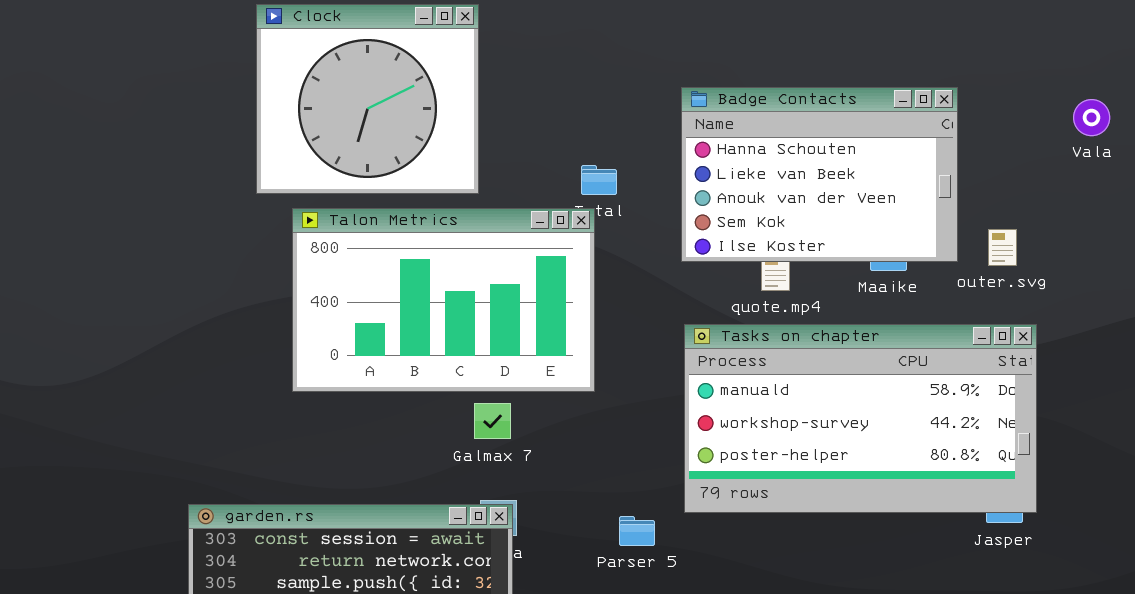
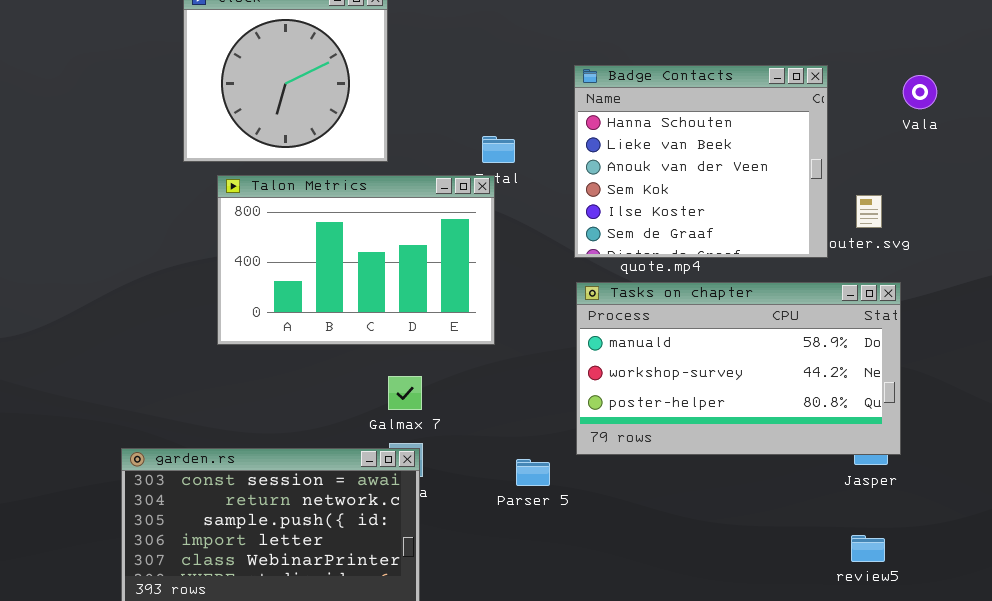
Badge Contacts: [681,87,958,262] -> [574,65,828,258], resized
Vala: [1073,99,1110,136] -> [903,75,937,109], moved
Galmax 7: [474,403,511,439] -> [388,376,422,410], moved

